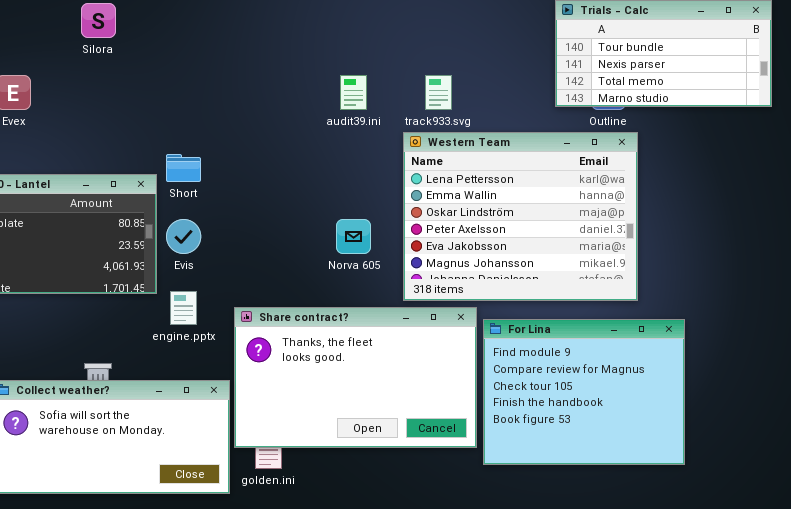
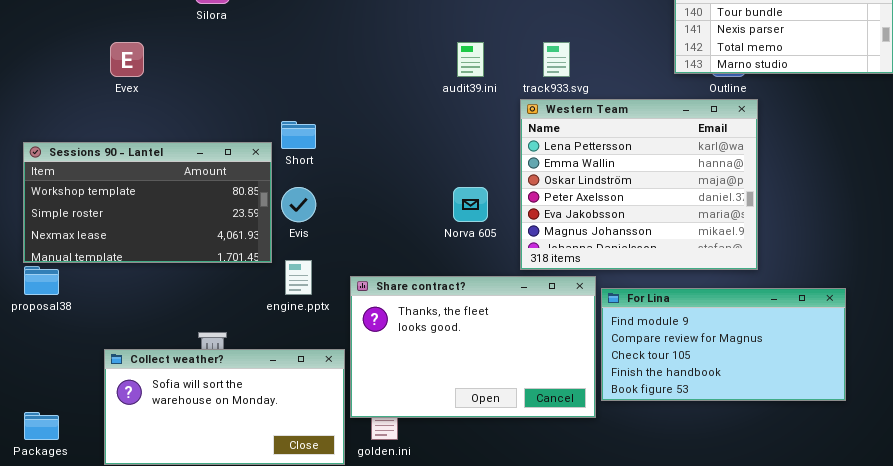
For Lina: [483,319,685,465] -> [601,288,846,401], resized

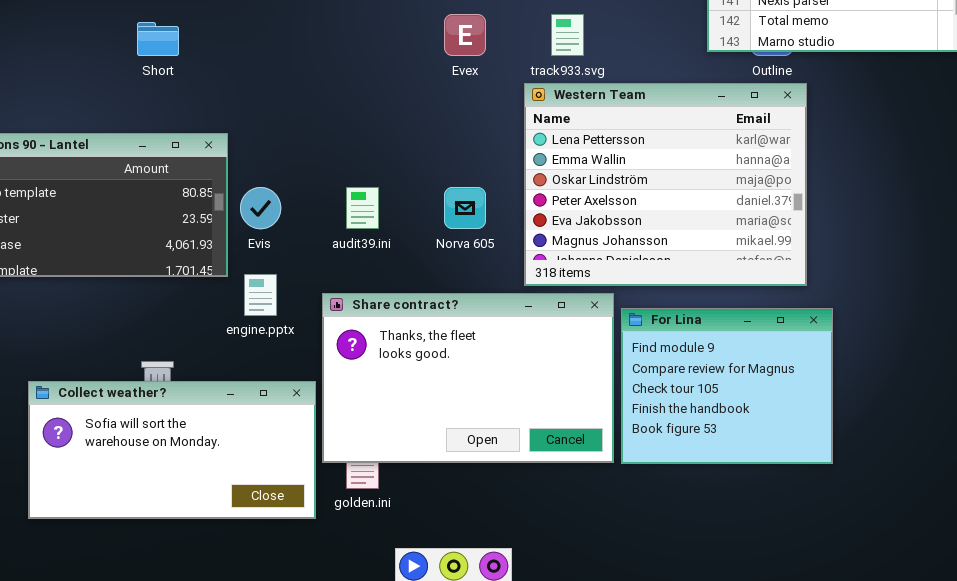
Evex: [110,42,144,77] -> [444,14,486,56], moved
audit39.ini: [457,42,484,77] -> [346,187,379,229], moved
Short: [281,121,316,149] -> [137,22,179,56], moved
For Lina: [601,288,846,401] -> [621,308,833,464], resized

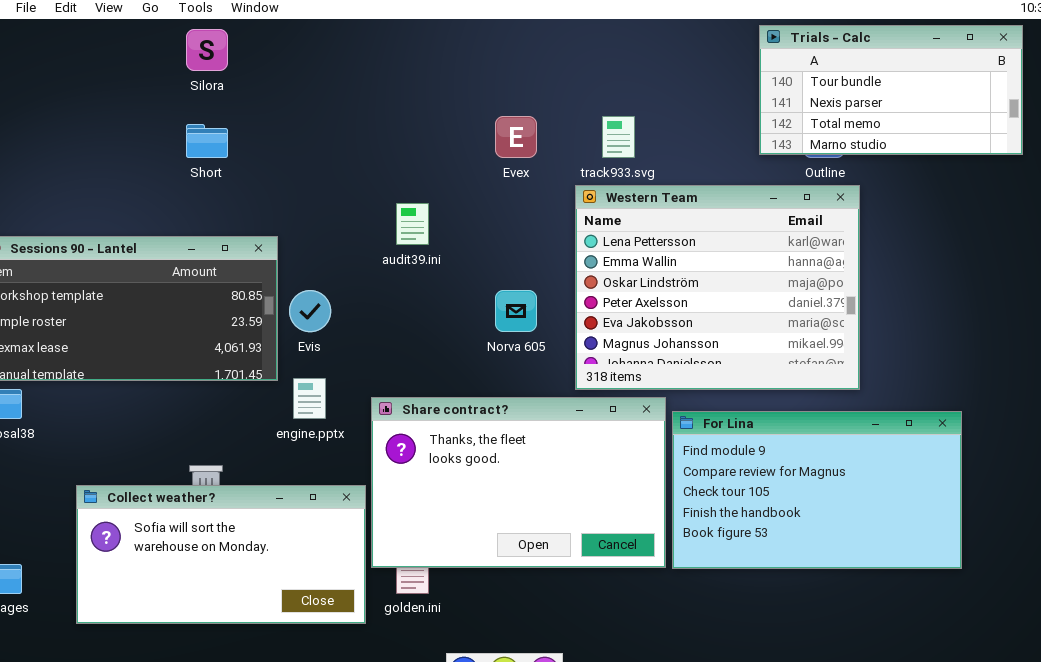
audit39.ini: [346,187,379,229] -> [396,203,429,245], moved
For Lina: [621,308,833,464] -> [672,411,962,569], resized

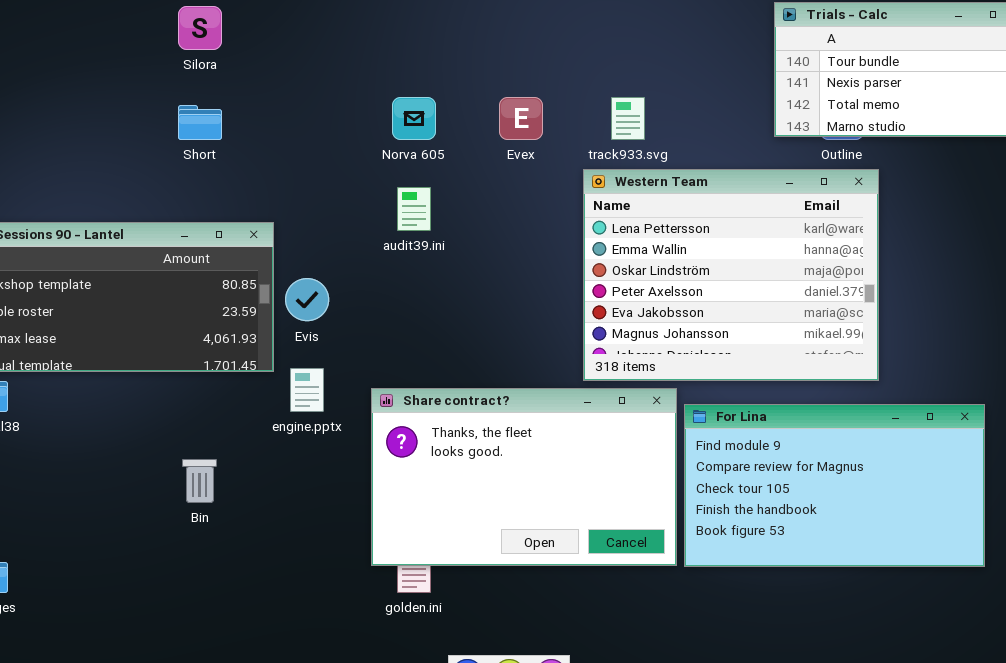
Norva 605: [495,290,537,332] -> [392,97,436,140], moved
Collect weather?: [76,485,366,624] -> none, closed

